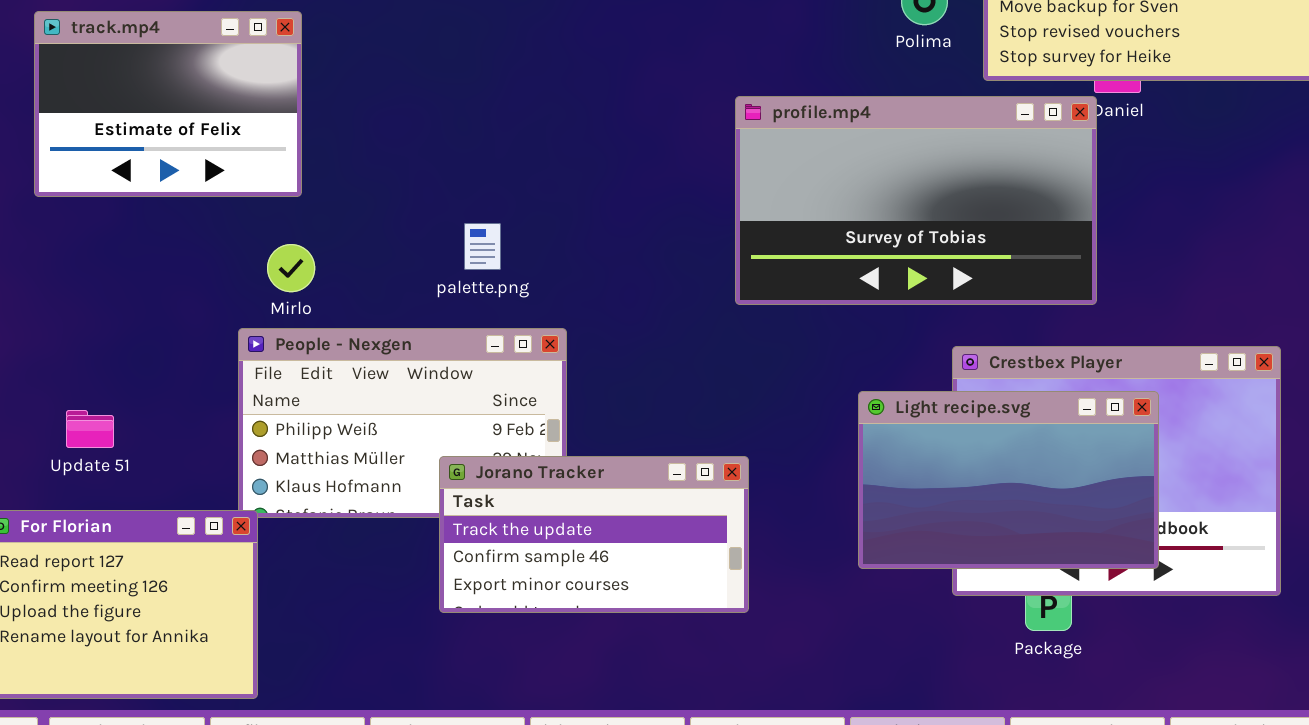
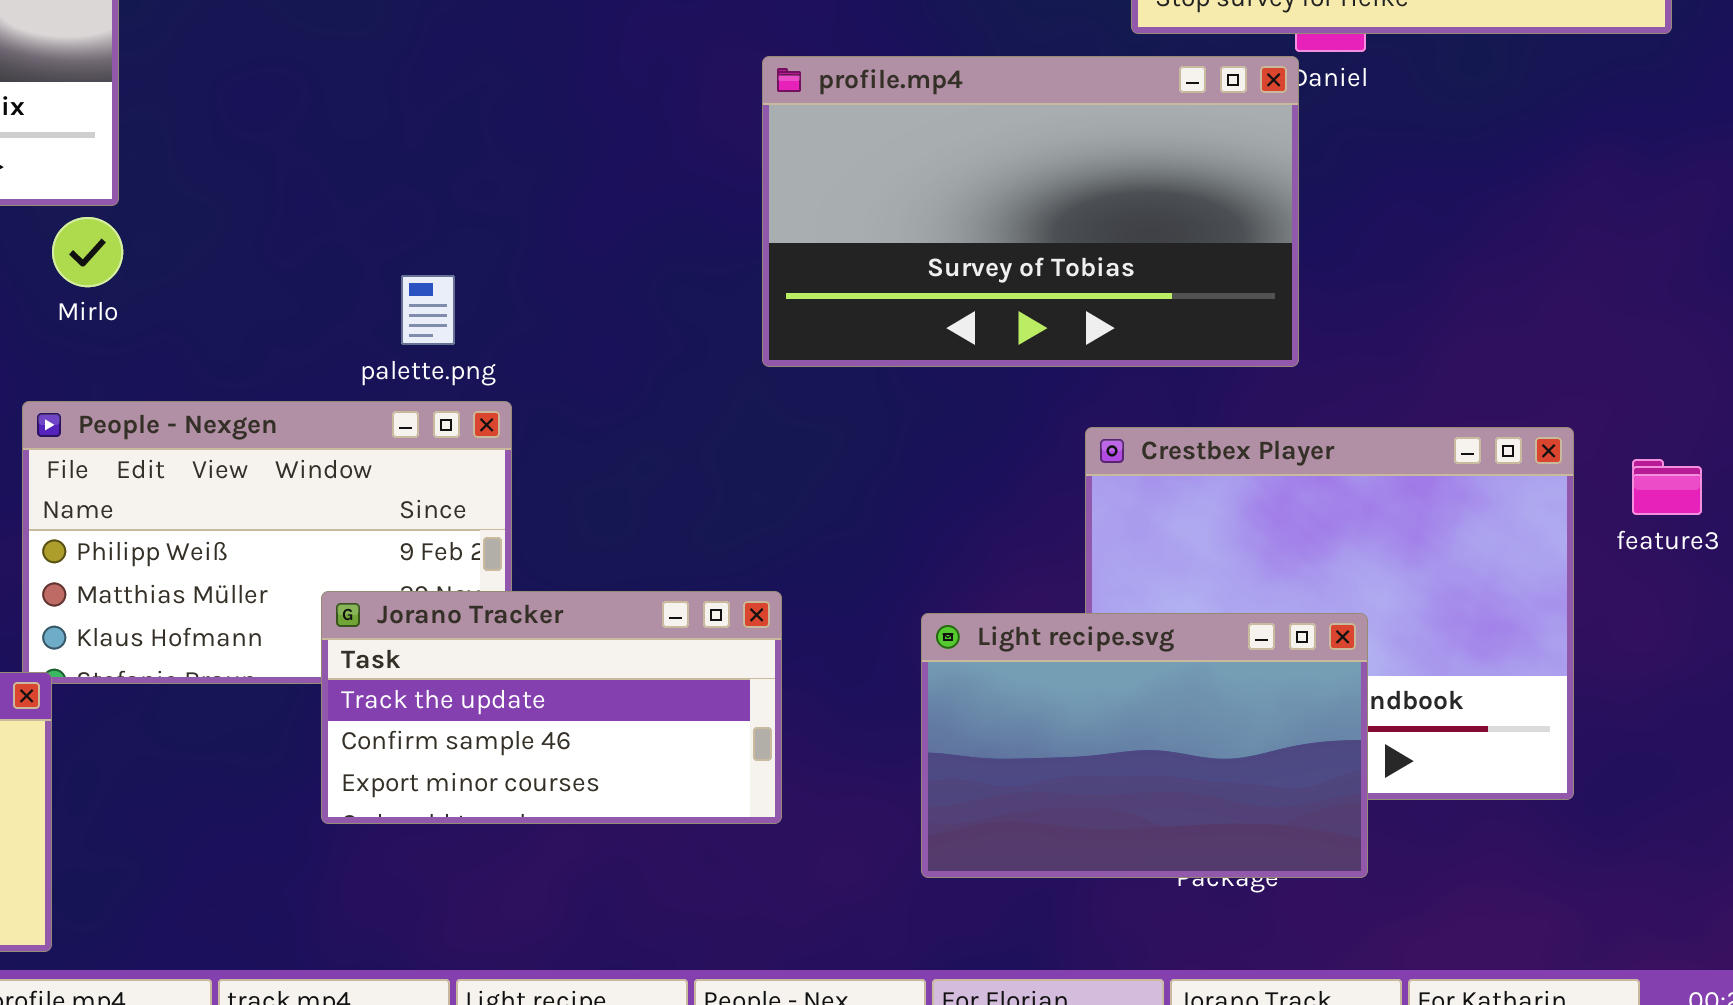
palette.png: [464,223,501,270] -> [401,275,455,345], moved
Mirlo: [267,244,315,292] -> [52,217,123,287], moved
Light recipe.svg: [858,391,1159,569] -> [921,613,1368,878], moved

